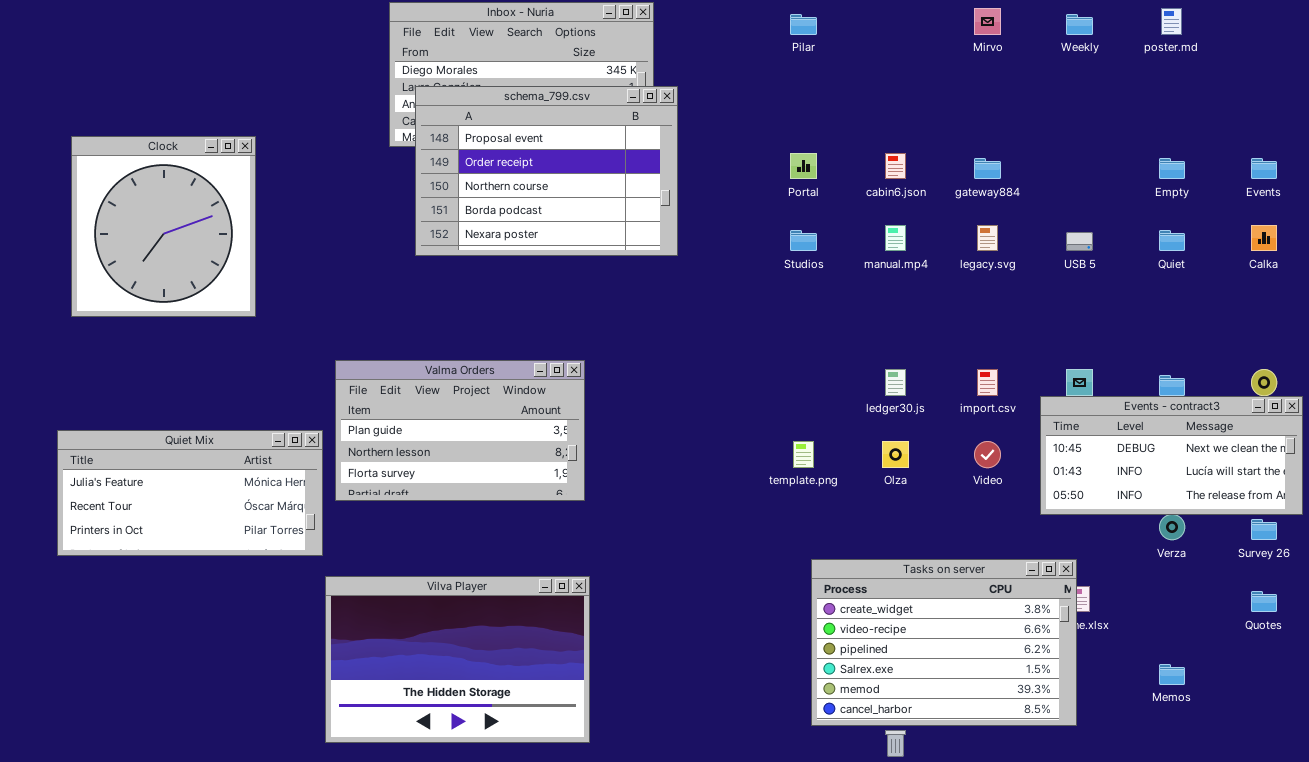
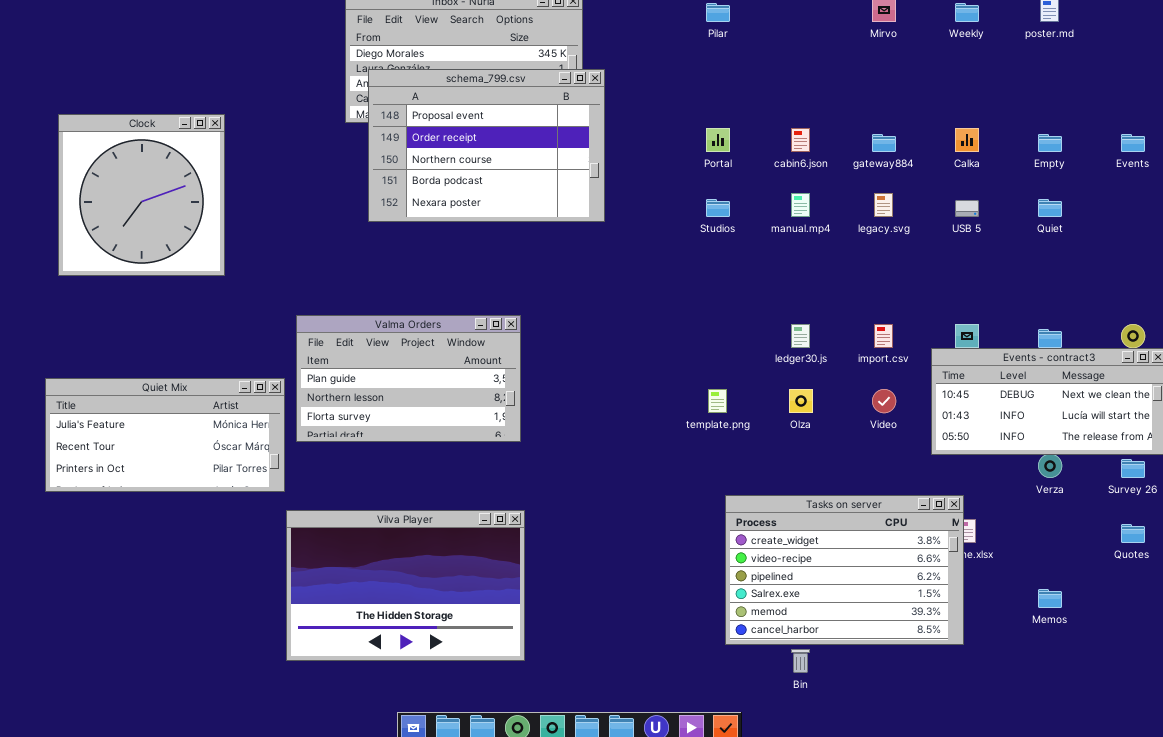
Calka: [1251,225,1277,251] -> [955,128,979,152], moved

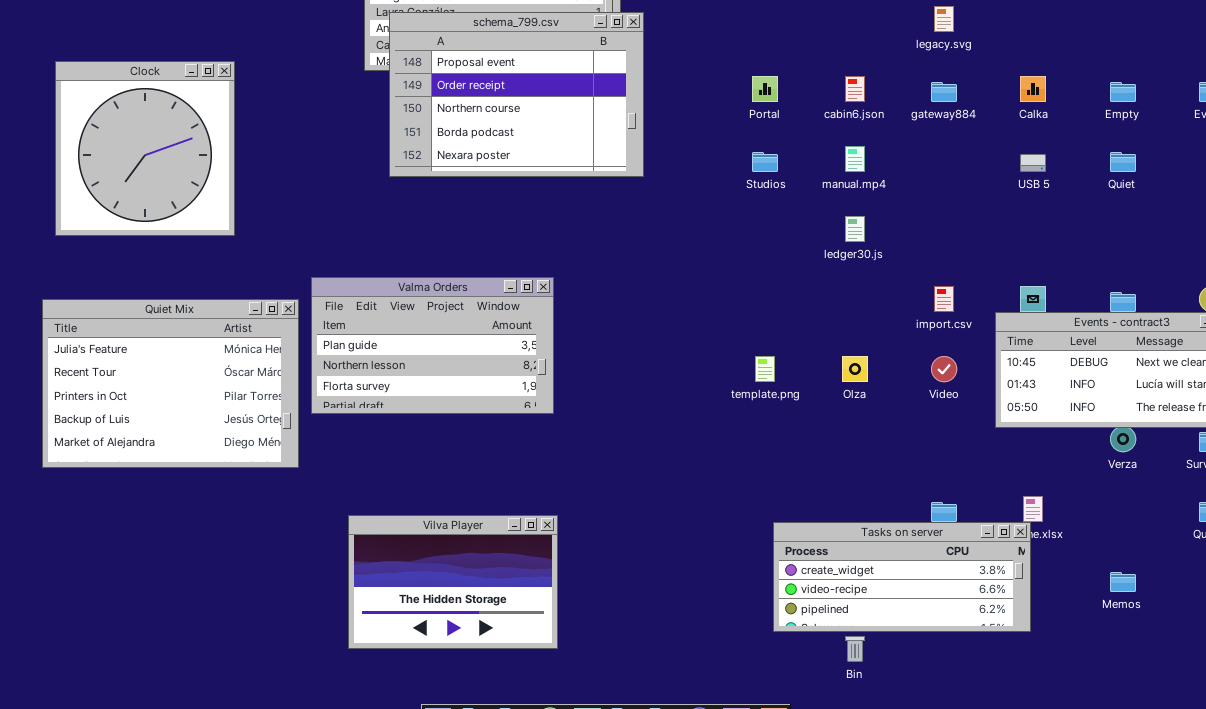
legacy.svg: [874,193,893,217] -> [934,6,954,32], moved
ledger30.js: [791,324,810,348] -> [845,216,865,242], moved
Quiet Mix: [45,378,285,492] -> [42,299,299,468], resized
Tasks on server: [725,495,964,645] -> [773,522,1031,632], resized
Vilva Player: [286,510,525,661] -> [348,515,558,649], resized

